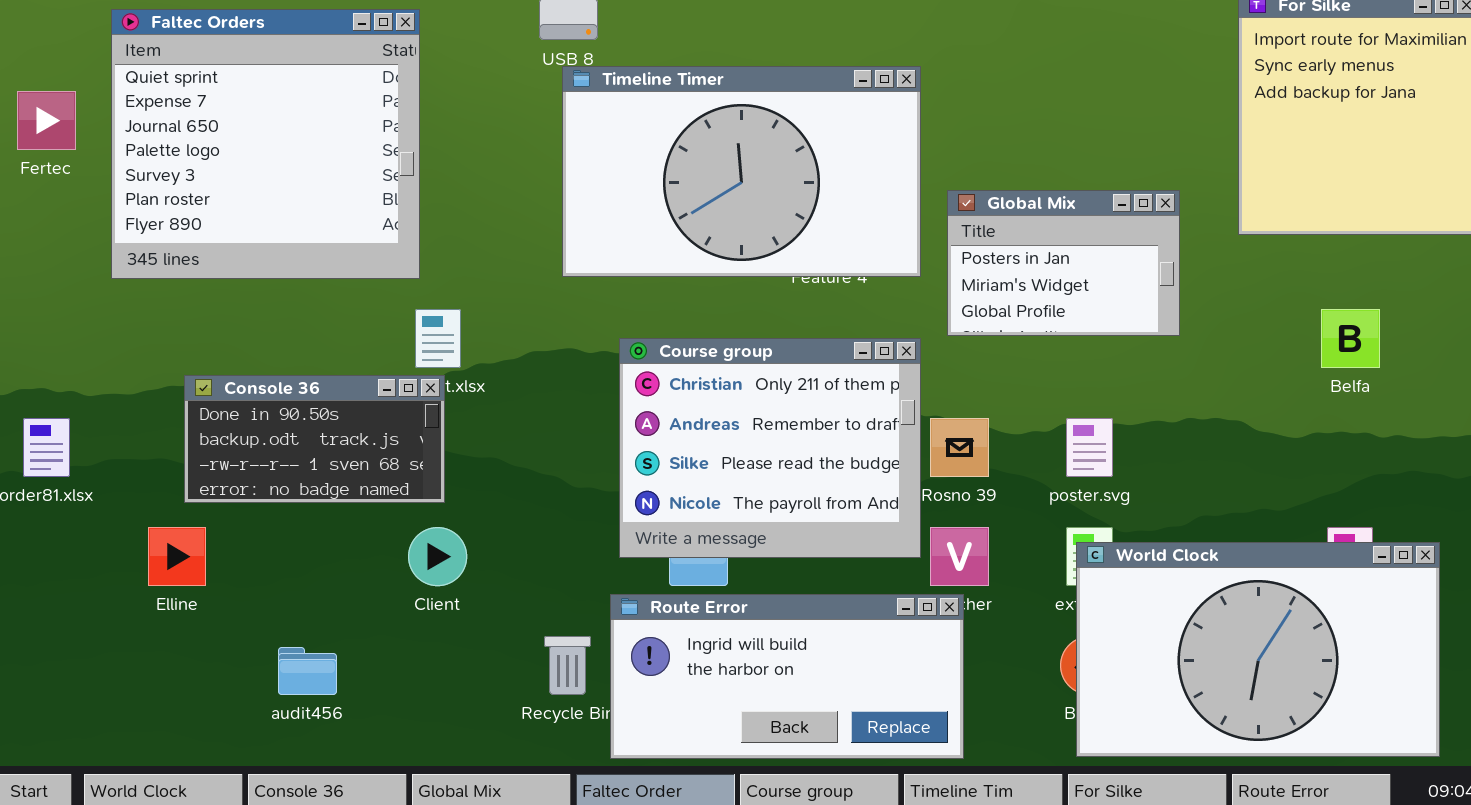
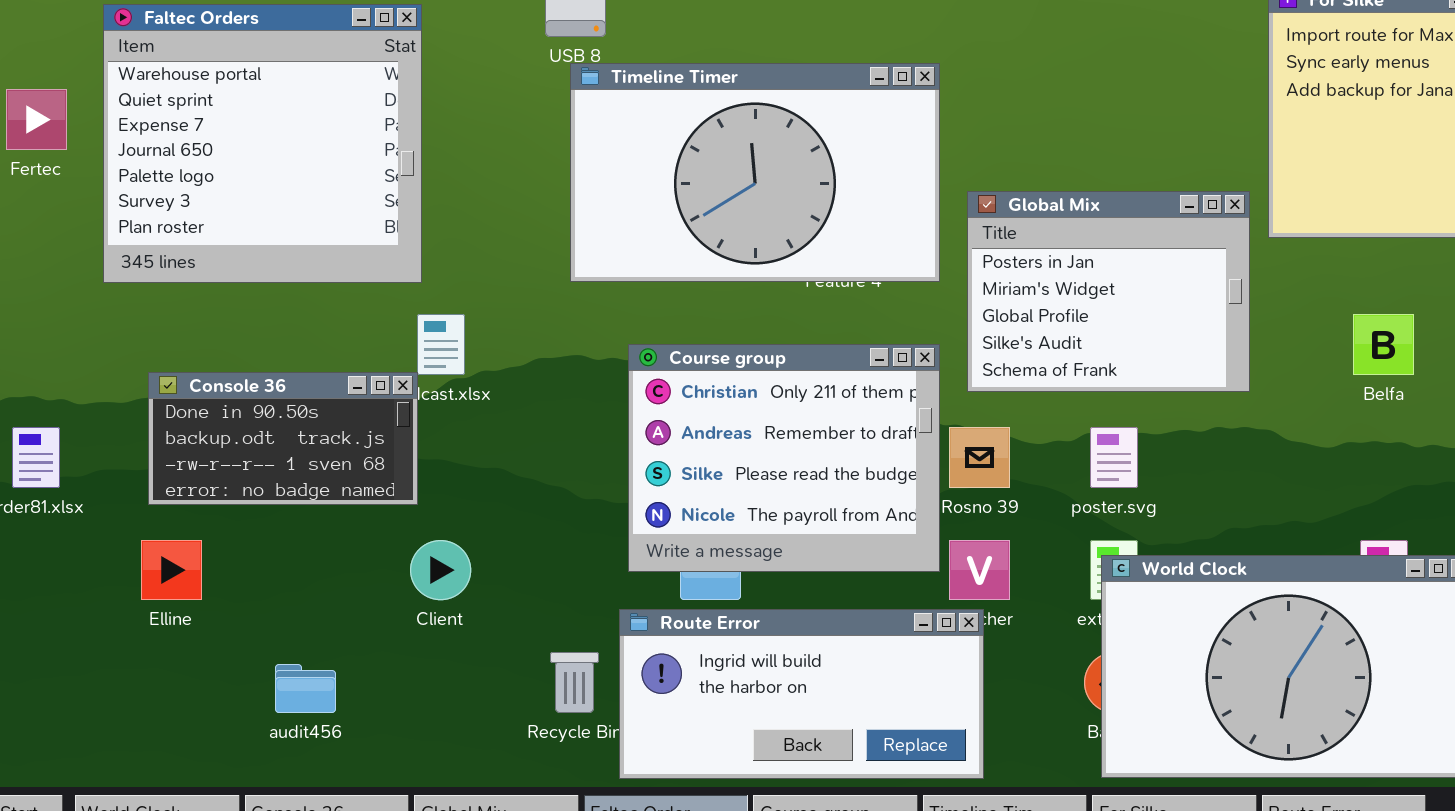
Faltec Orders: [111,9,420,279] -> [103,4,422,283], scrolled up 1 row
Global Mix: [947,190,1180,336] -> [967,191,1250,392], resized
Console 36: [184,375,445,503] -> [148,372,418,505], moved

